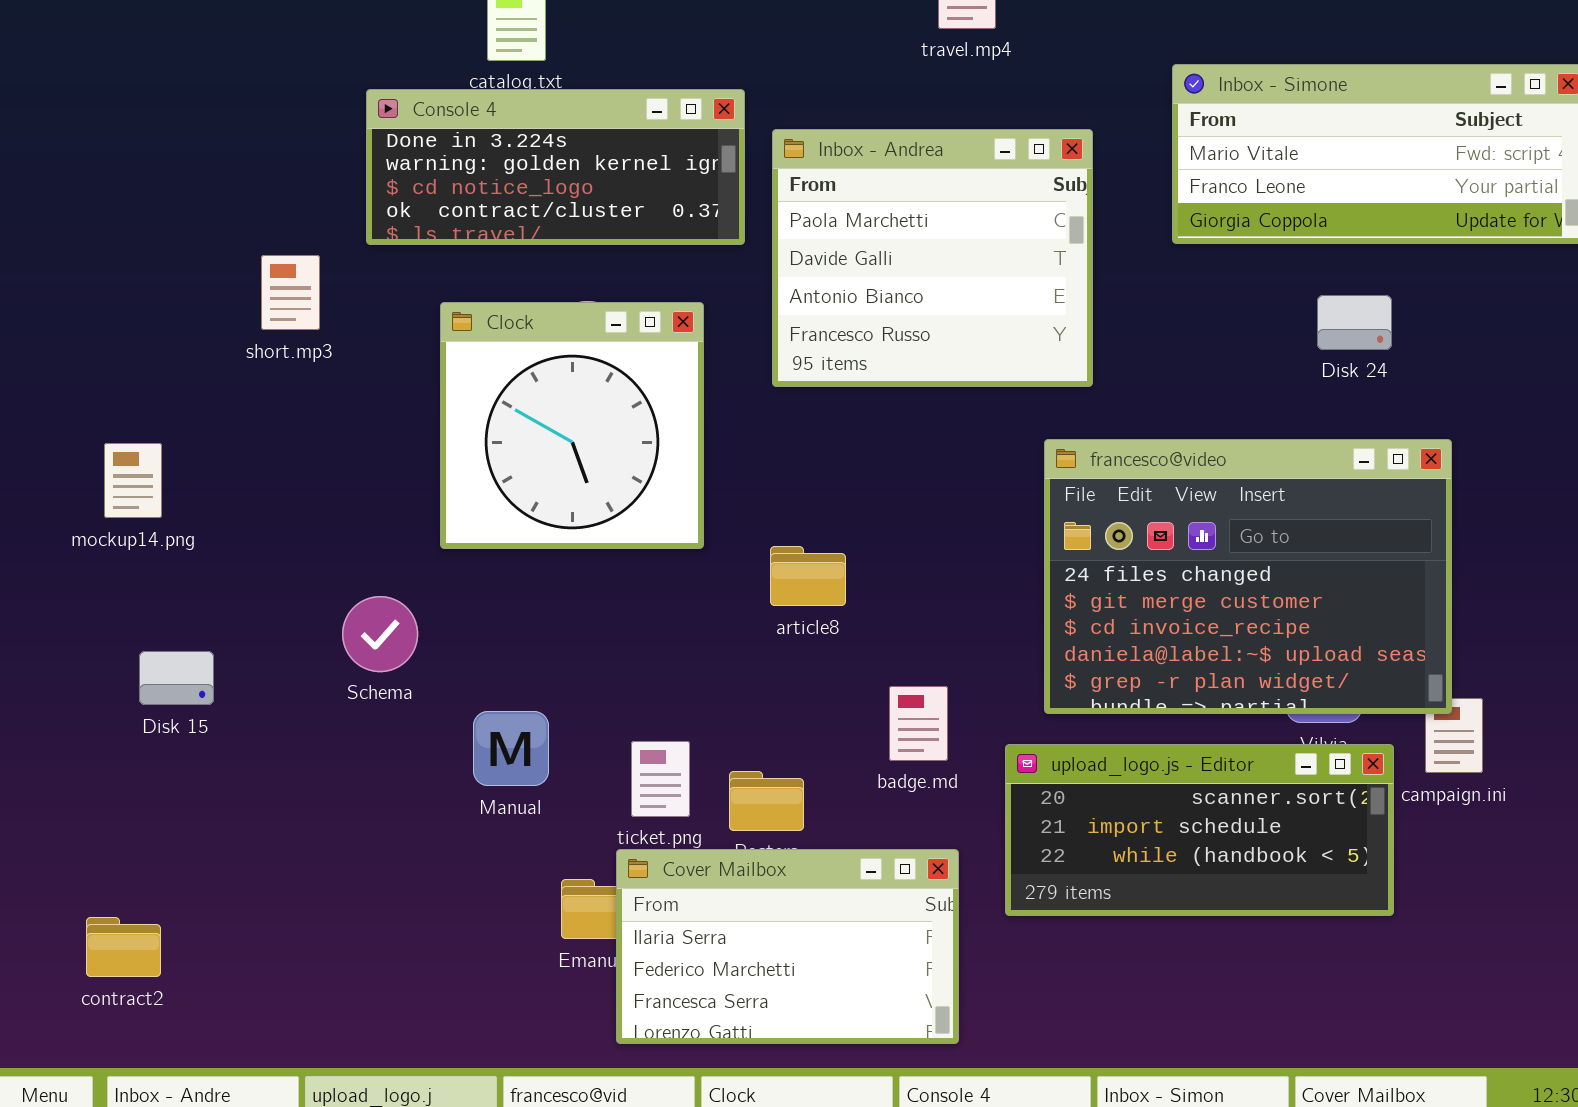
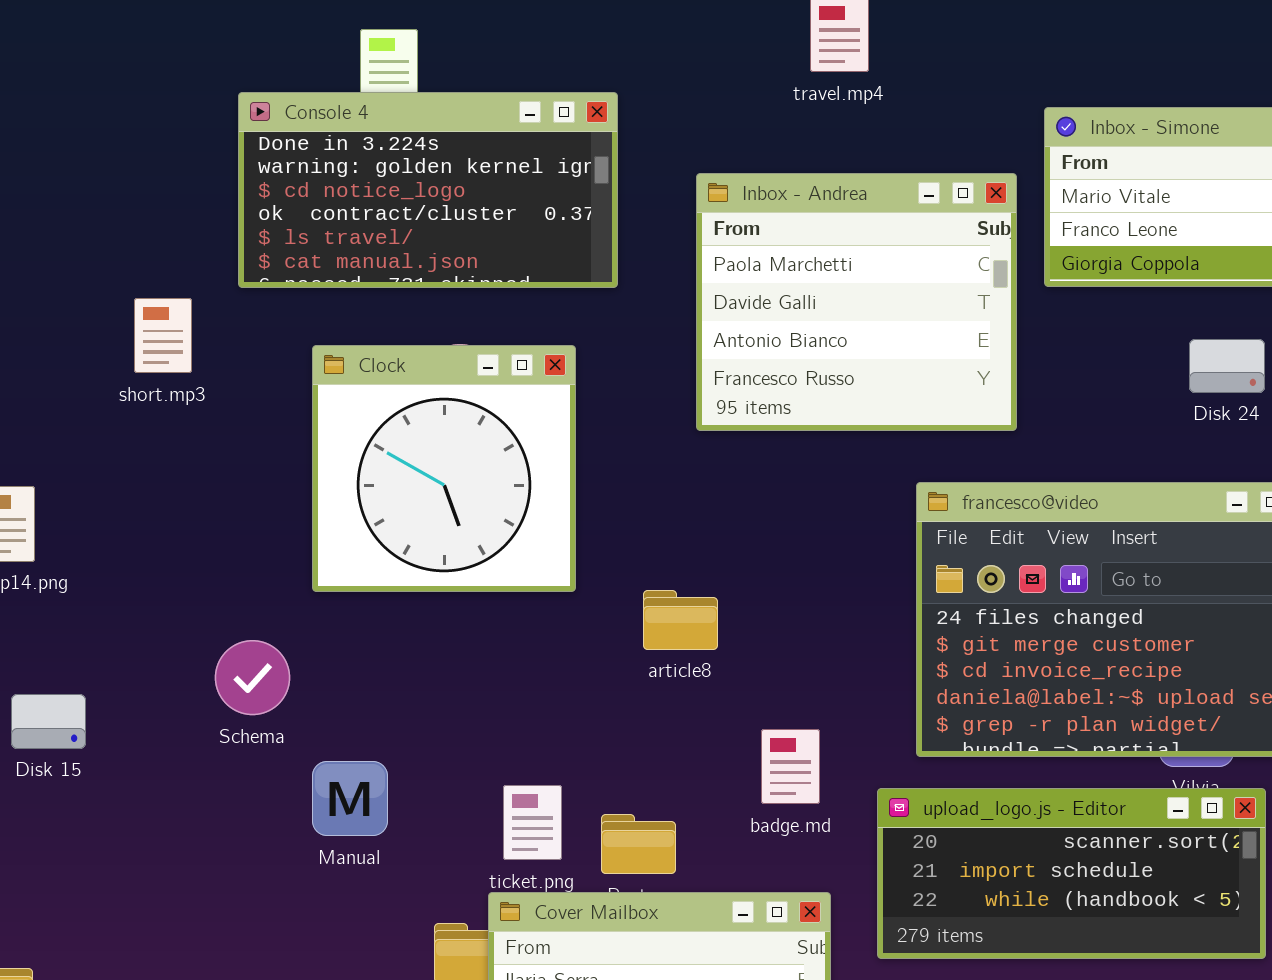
Console 4: [366,89,745,245] -> [238,92,618,288], resized
Inbox - Andrea: [772,129,1093,387] -> [696,173,1017,431], moved
Manual: [473,711,549,786] -> [312,761,388,836], moved

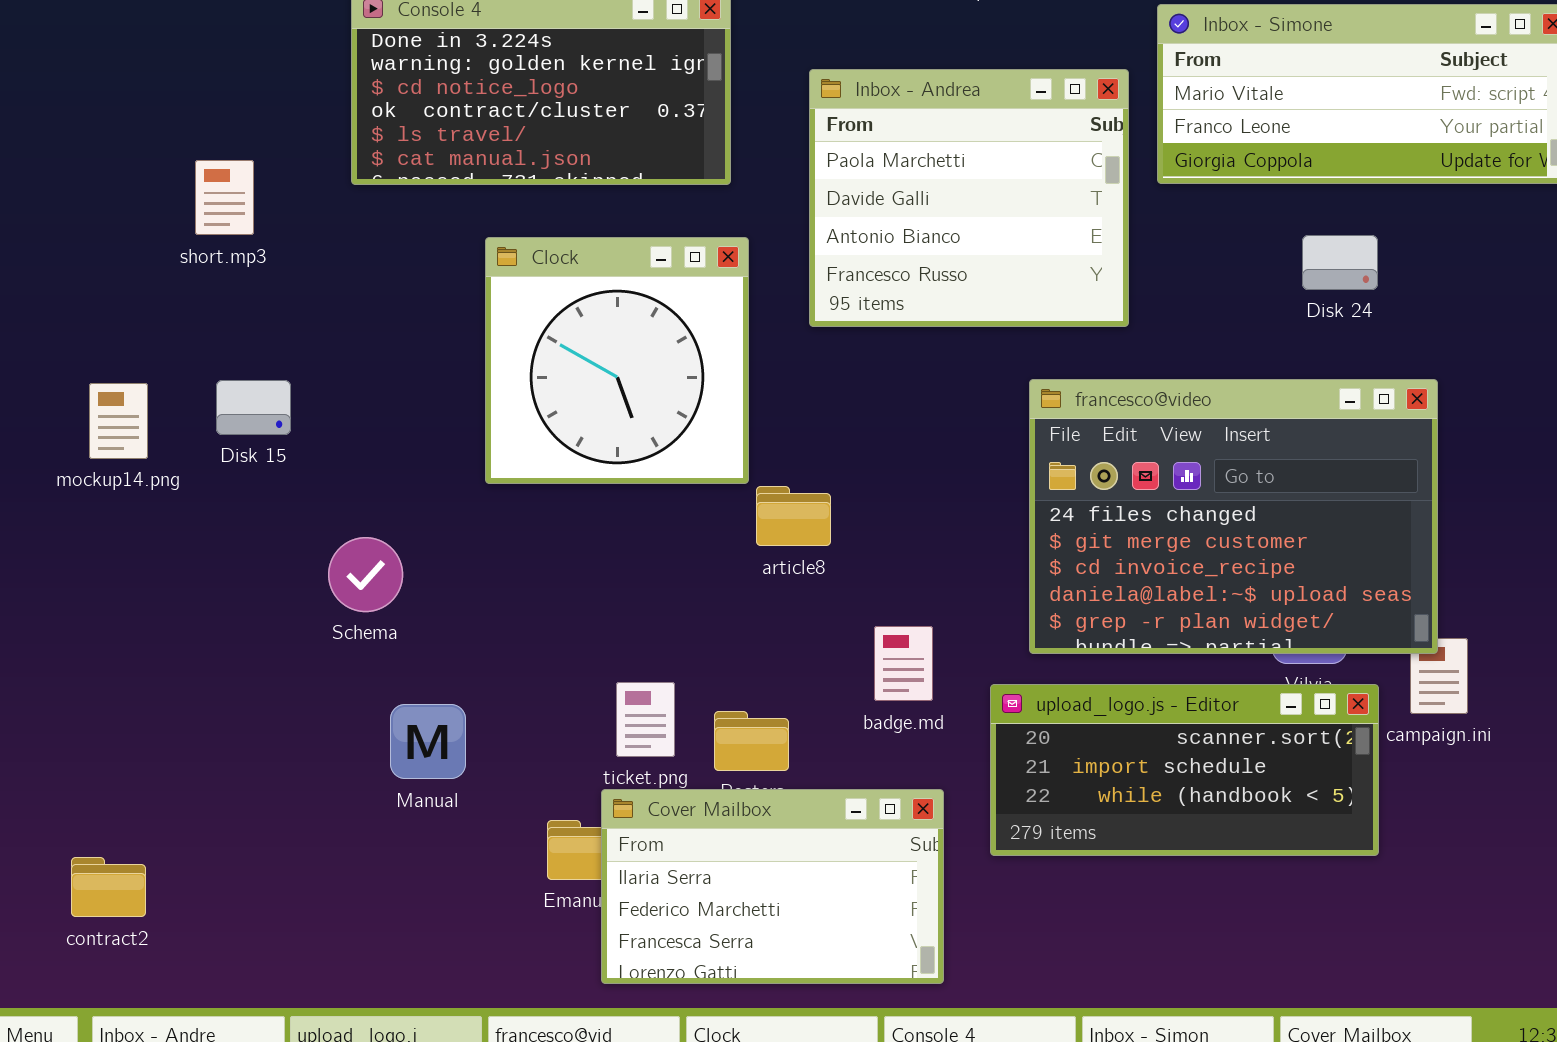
short.mp3: [134,298,192,373] -> [195,160,254,235], moved
Clock: [312,345,576,592] -> [485,237,749,484], moved
Disk 15: [11,694,86,749] -> [216,380,291,435], moved
Manual: [312,761,388,836] -> [390,704,466,779], moved

